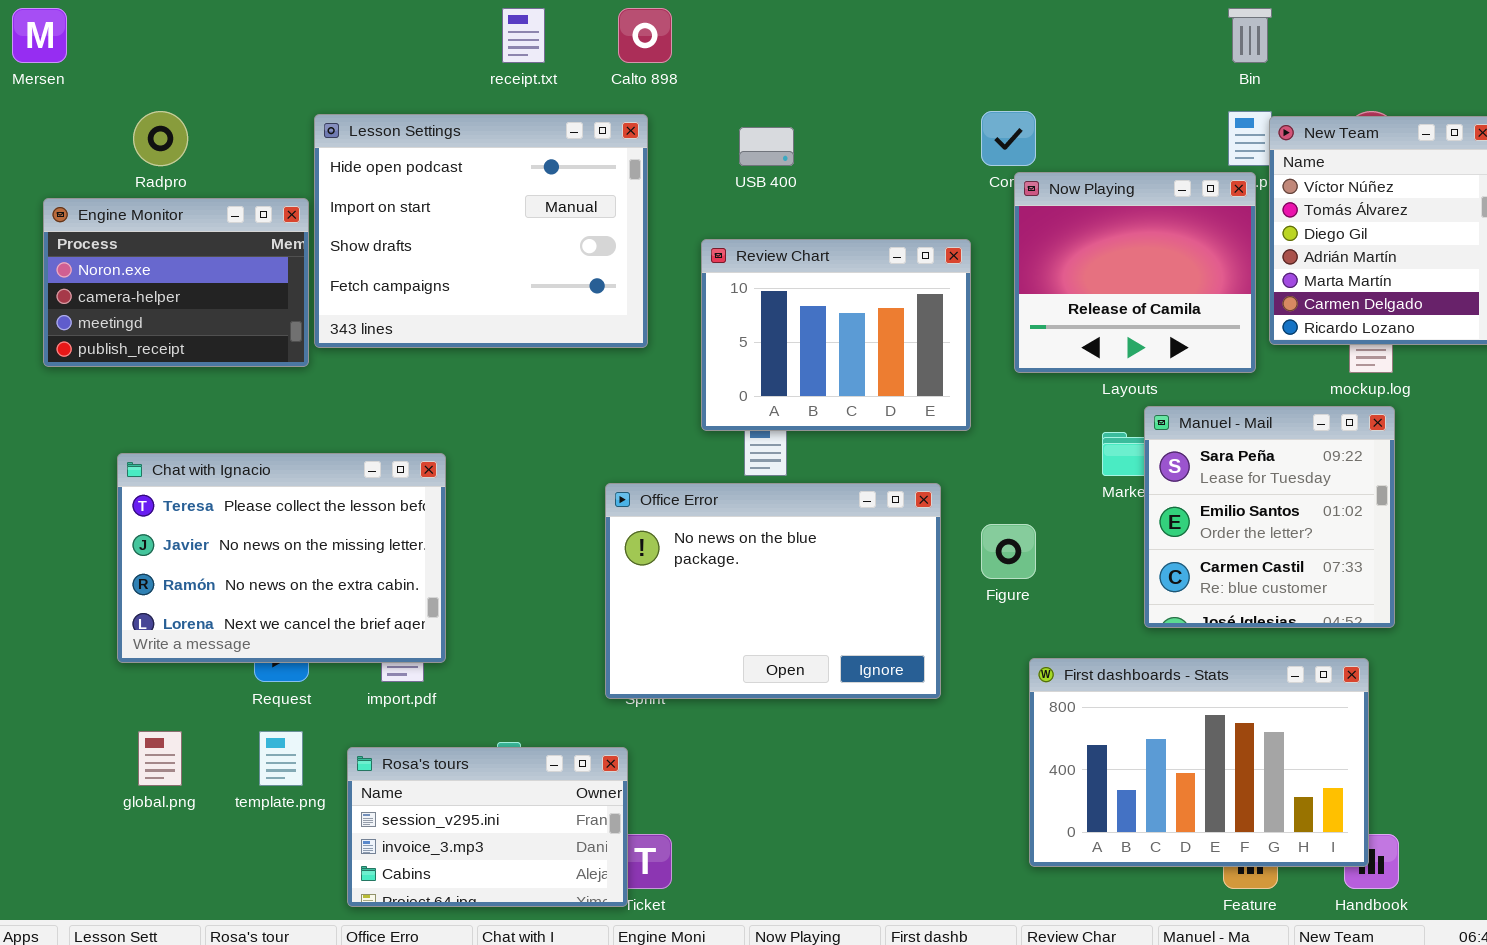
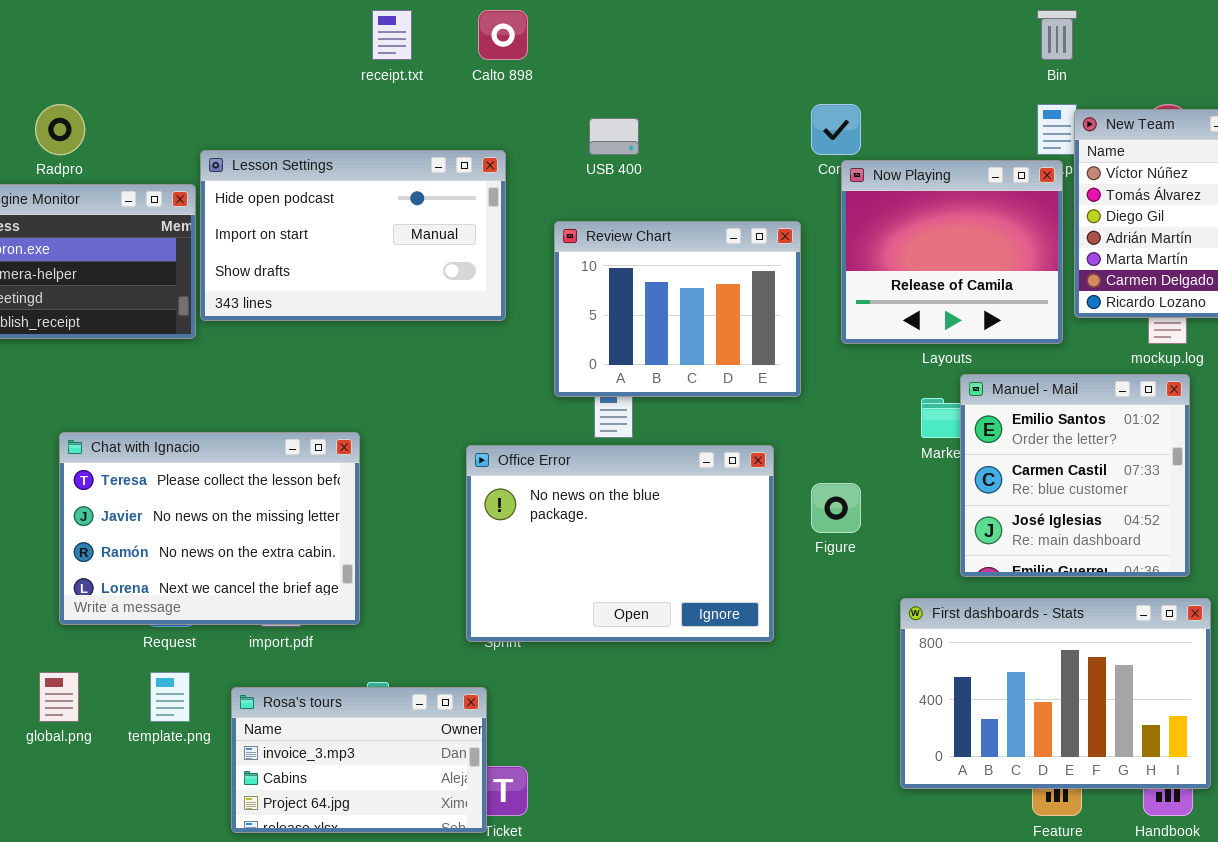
Lesson Settings: [314,114,648,348] -> [200,150,506,321], resized
Manuel - Mail: [1144,406,1395,628] -> [960,374,1190,577], scrolled down 1 row
Chat with Ignacio: [117,453,446,663] -> [59,432,360,625], moved
First dashboards - Stats: [1029,658,1369,867] -> [900,598,1211,789], moved
Rosa's tours: [347,747,628,907] -> [231,687,487,833], scrolled down 1 row

